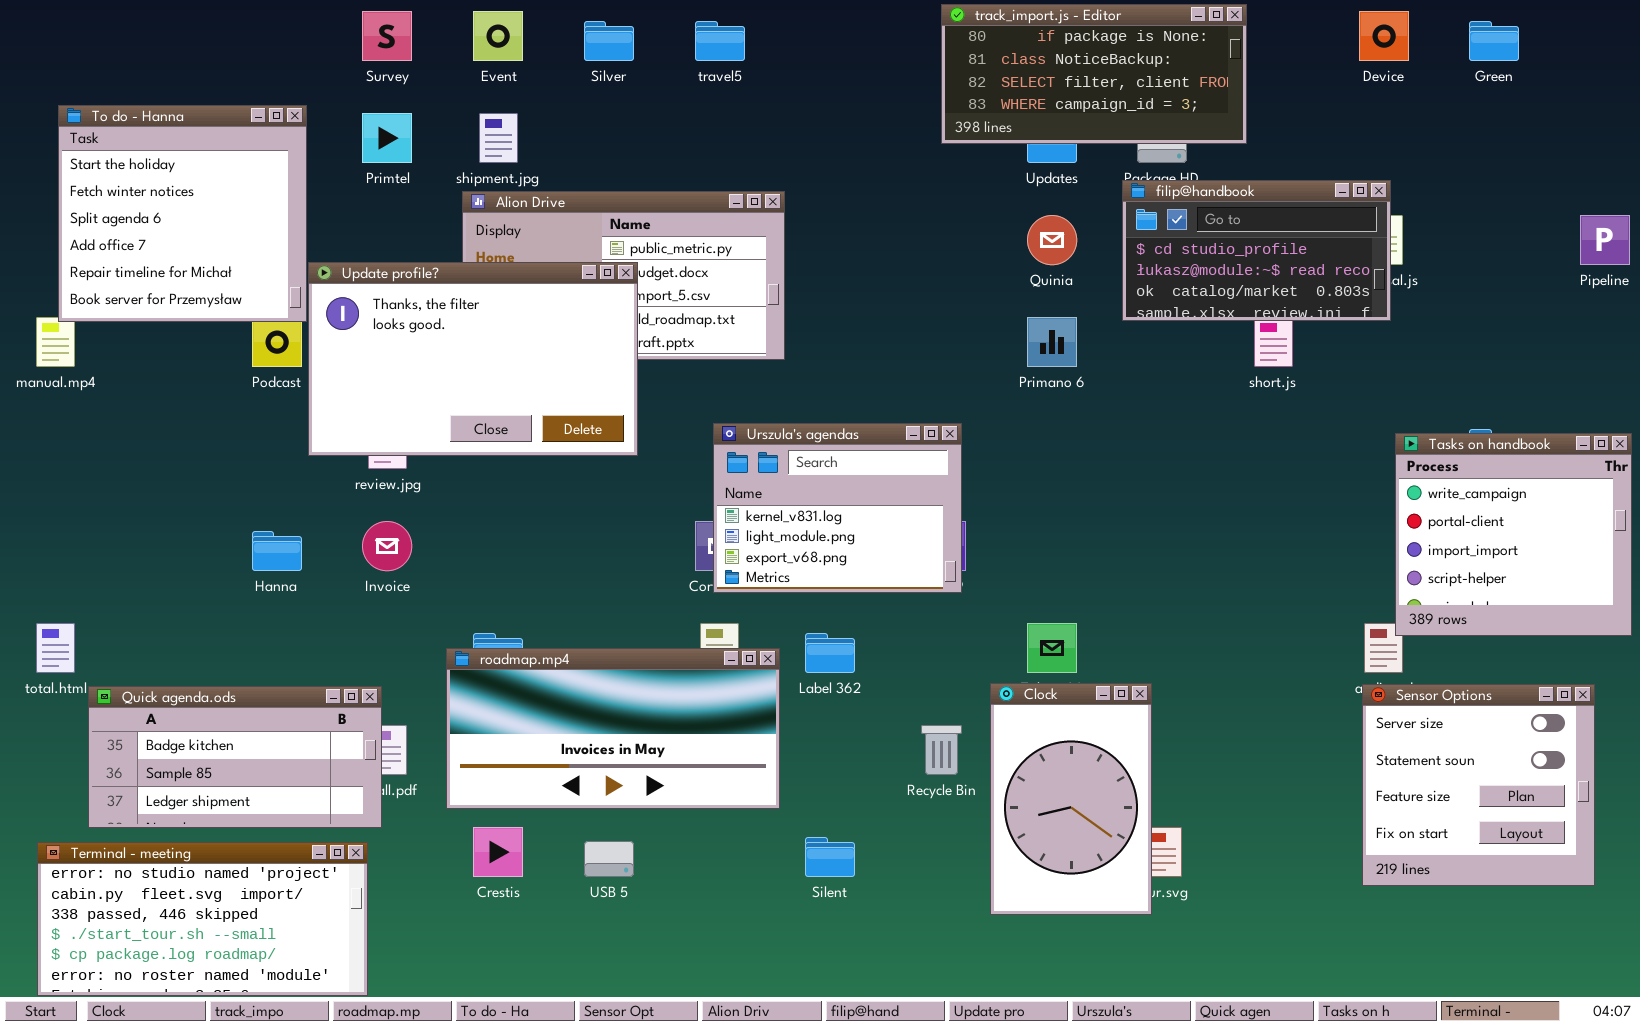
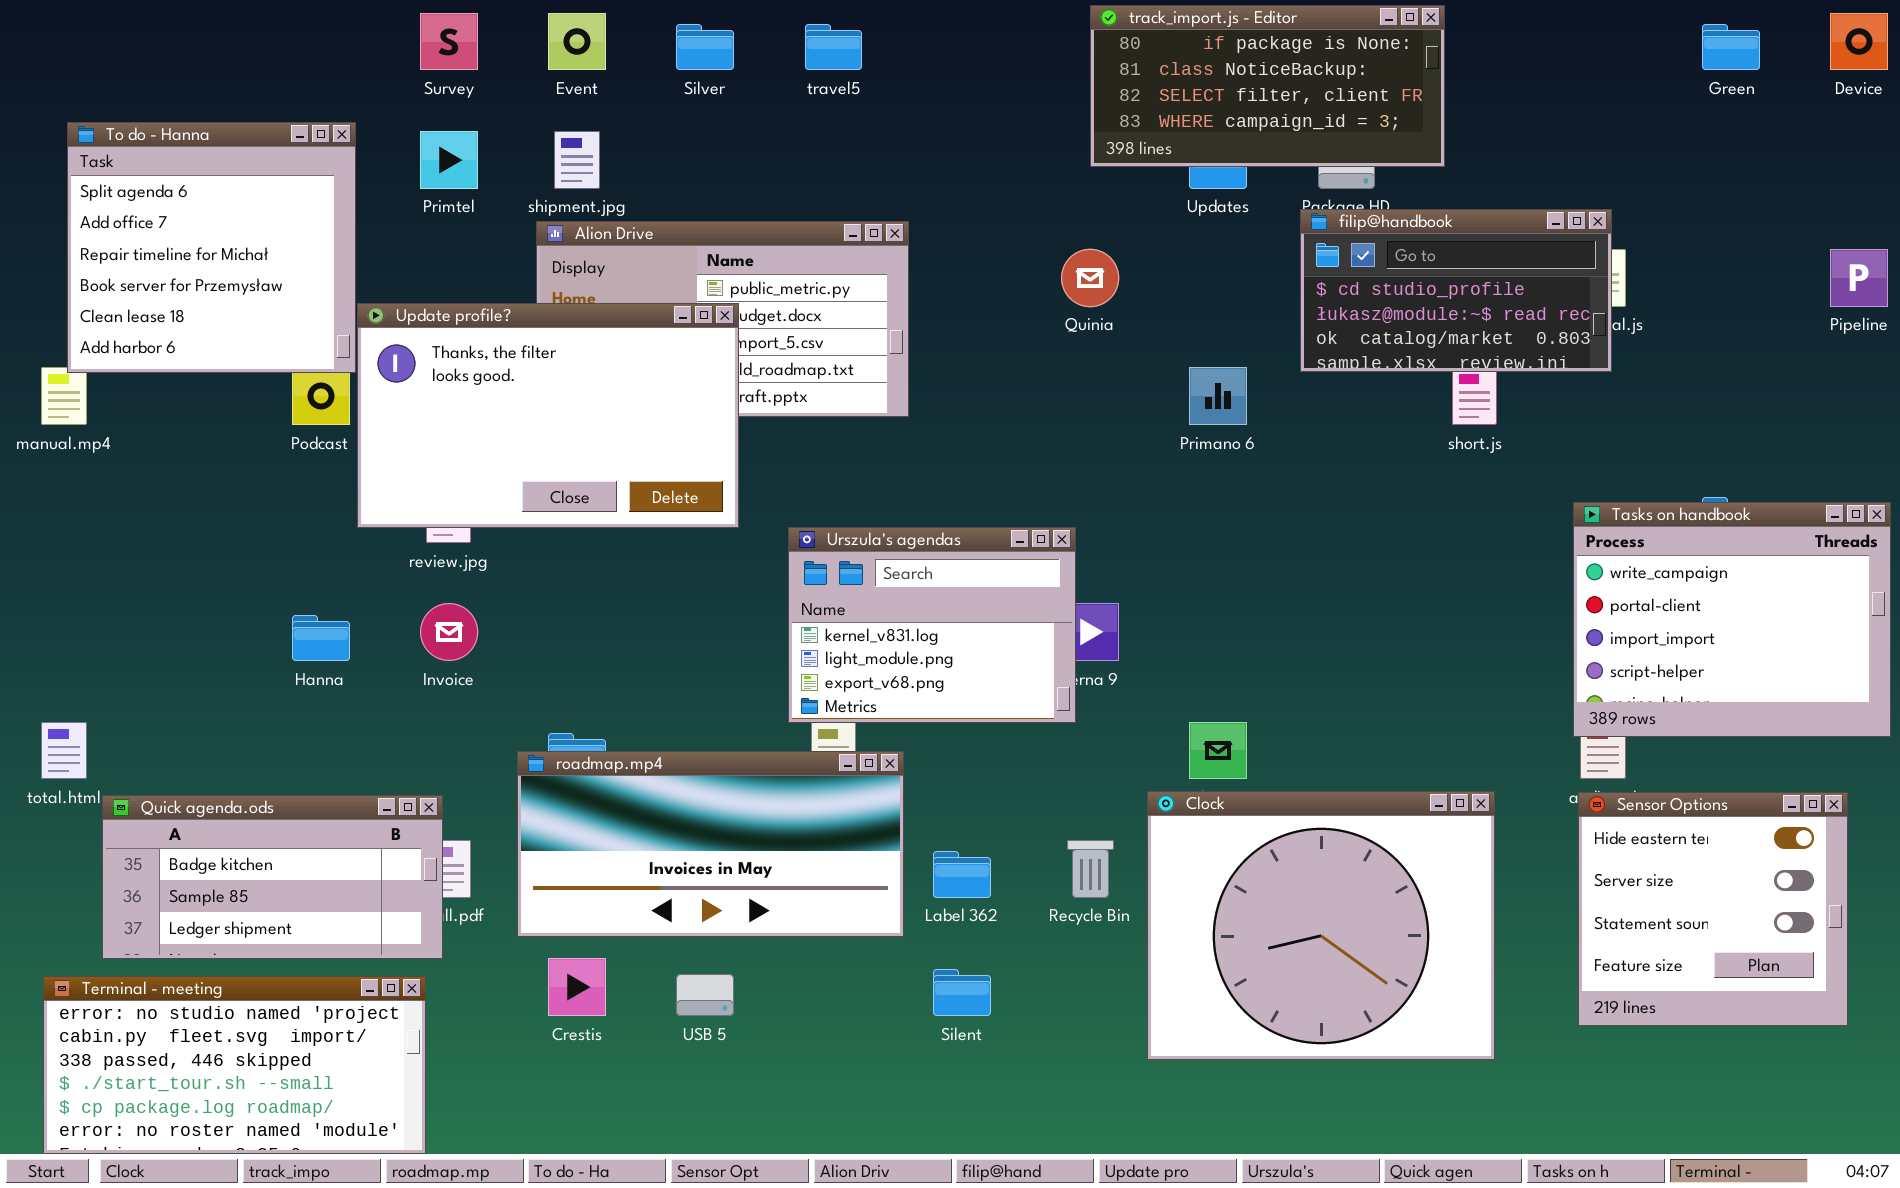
Device: [1359,11,1409,61] -> [1830,13,1888,70], moved
To do - Hanna: [58,105,307,322] -> [67,122,356,373], scrolled down 2 rows
Quinia: [1027,215,1077,265] -> [1061,249,1119,307], moved
Urszula's agendas: [713,423,962,593] -> [788,527,1076,723], moved
Tasks on handbook: [1395,433,1632,636] -> [1573,502,1891,737], resized
Label 362: [805,633,855,673] -> [933,851,991,898], moved
Clock: [990,683,1152,915] -> [1147,791,1495,1060], resized
Sensor Options: [1362,684,1595,886] -> [1578,792,1848,1026], scrolled up 1 row

